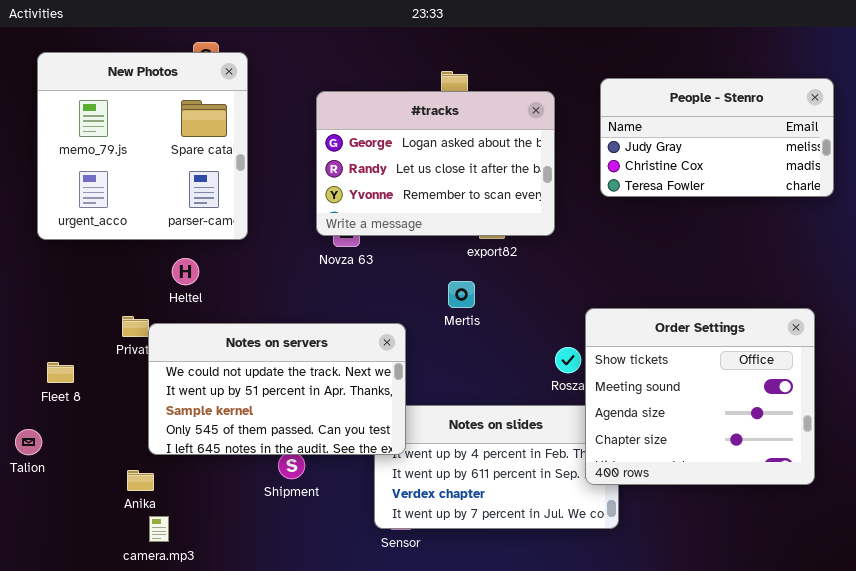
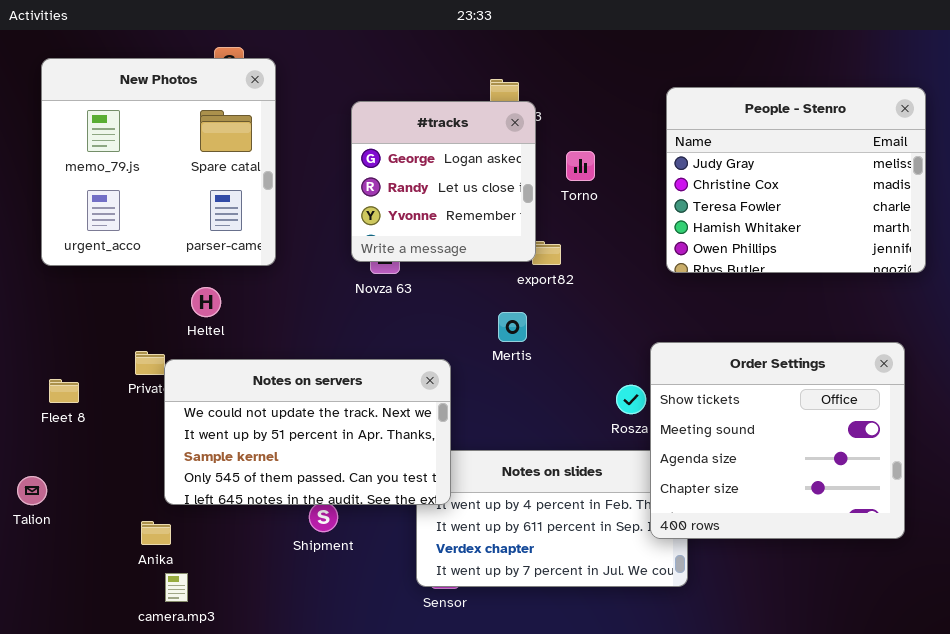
People - Stenro: [600,78,834,197] -> [666,87,926,273], resized
#tracks: [316,91,555,236] -> [351,101,536,262], resized
Fleet 8: [47,362,74,383] -> [49,379,79,403], moved

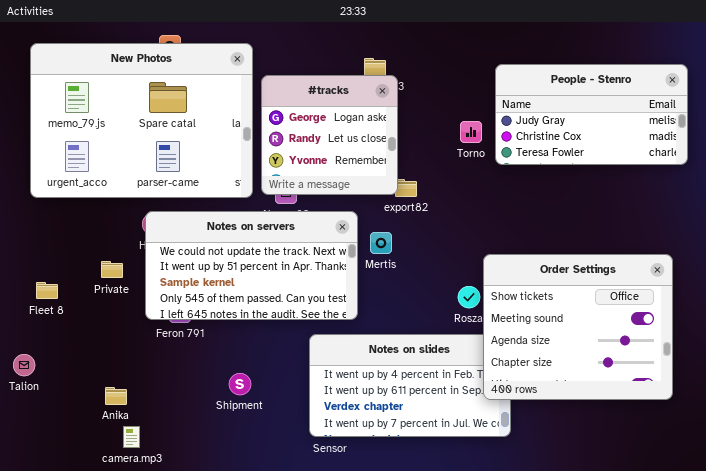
New Photos: [41,58,276,266] -> [30,43,253,198], resized
People - Stenro: [666,87,926,273] -> [495,64,688,165], resized
Torno: [566,151,595,181] -> [460,121,482,143], moved
Notes on servers: [164,359,451,505] -> [145,211,358,320], moved

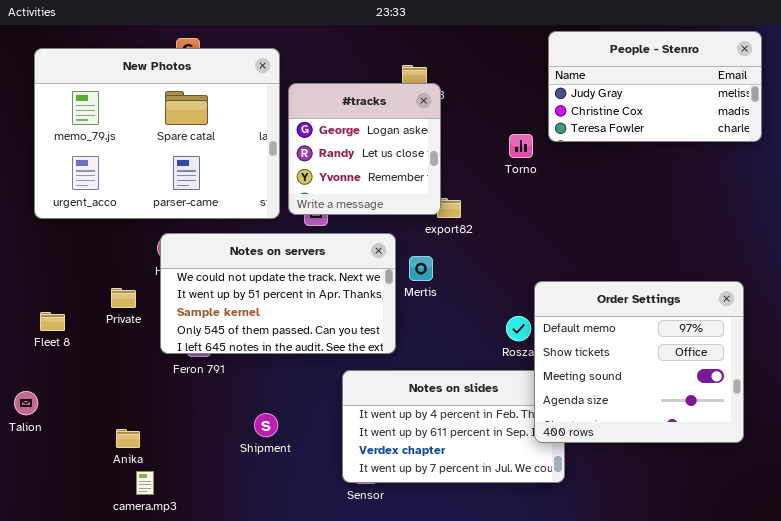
People - Stenro: [495,64,688,165] -> [548,31,762,142], moved
Order Settings: [483,254,673,400] -> [534,281,744,443], scrolled up 1 row

